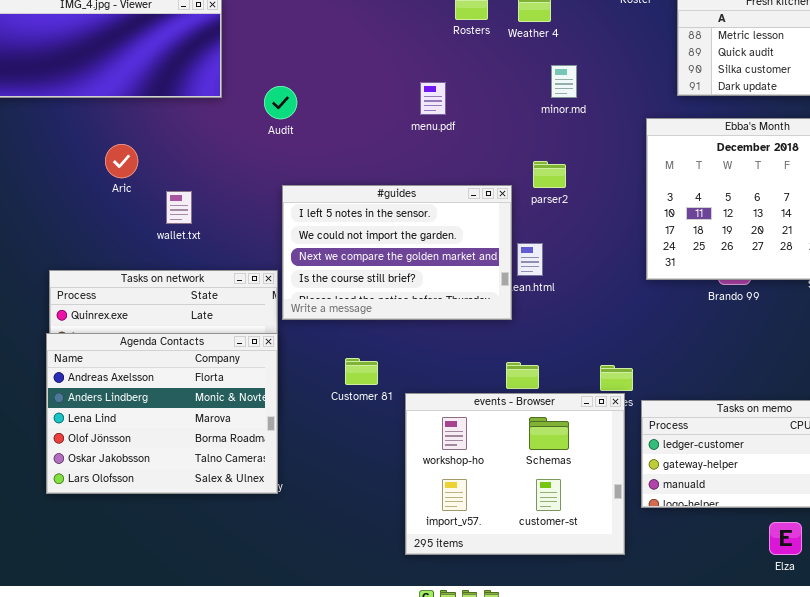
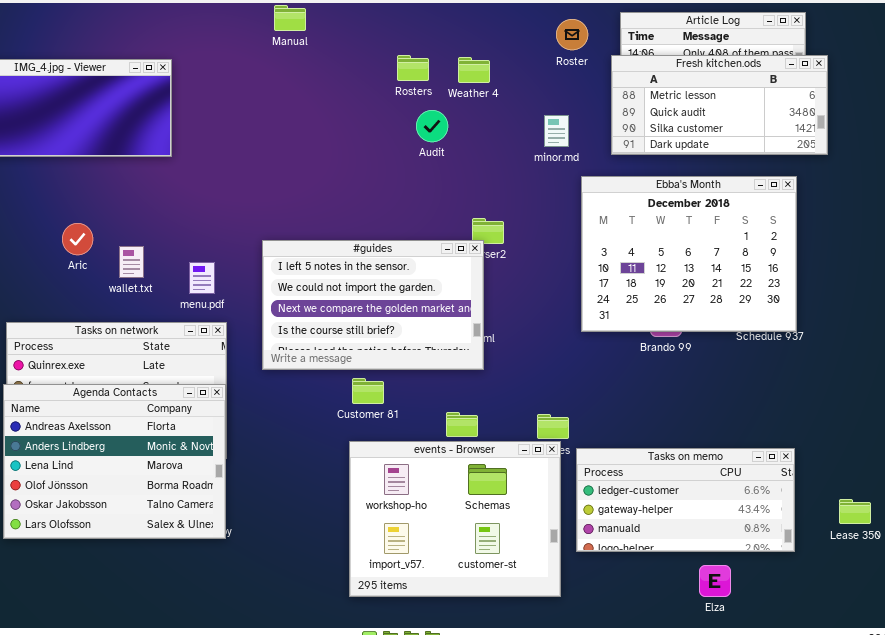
minor.md: [551,65,577,98] -> [544,115,569,147], moved
menu.pdf: [420,82,446,115] -> [189,262,215,294], moved
Audit: [264,86,297,119] -> [416,110,448,142], moved
Aric: [105,144,138,178] -> [62,223,93,255], moved
#guides: [282,185,512,320] -> [262,240,484,370], moved
Customer 81: [345,358,378,385] -> [352,378,384,404], moved

